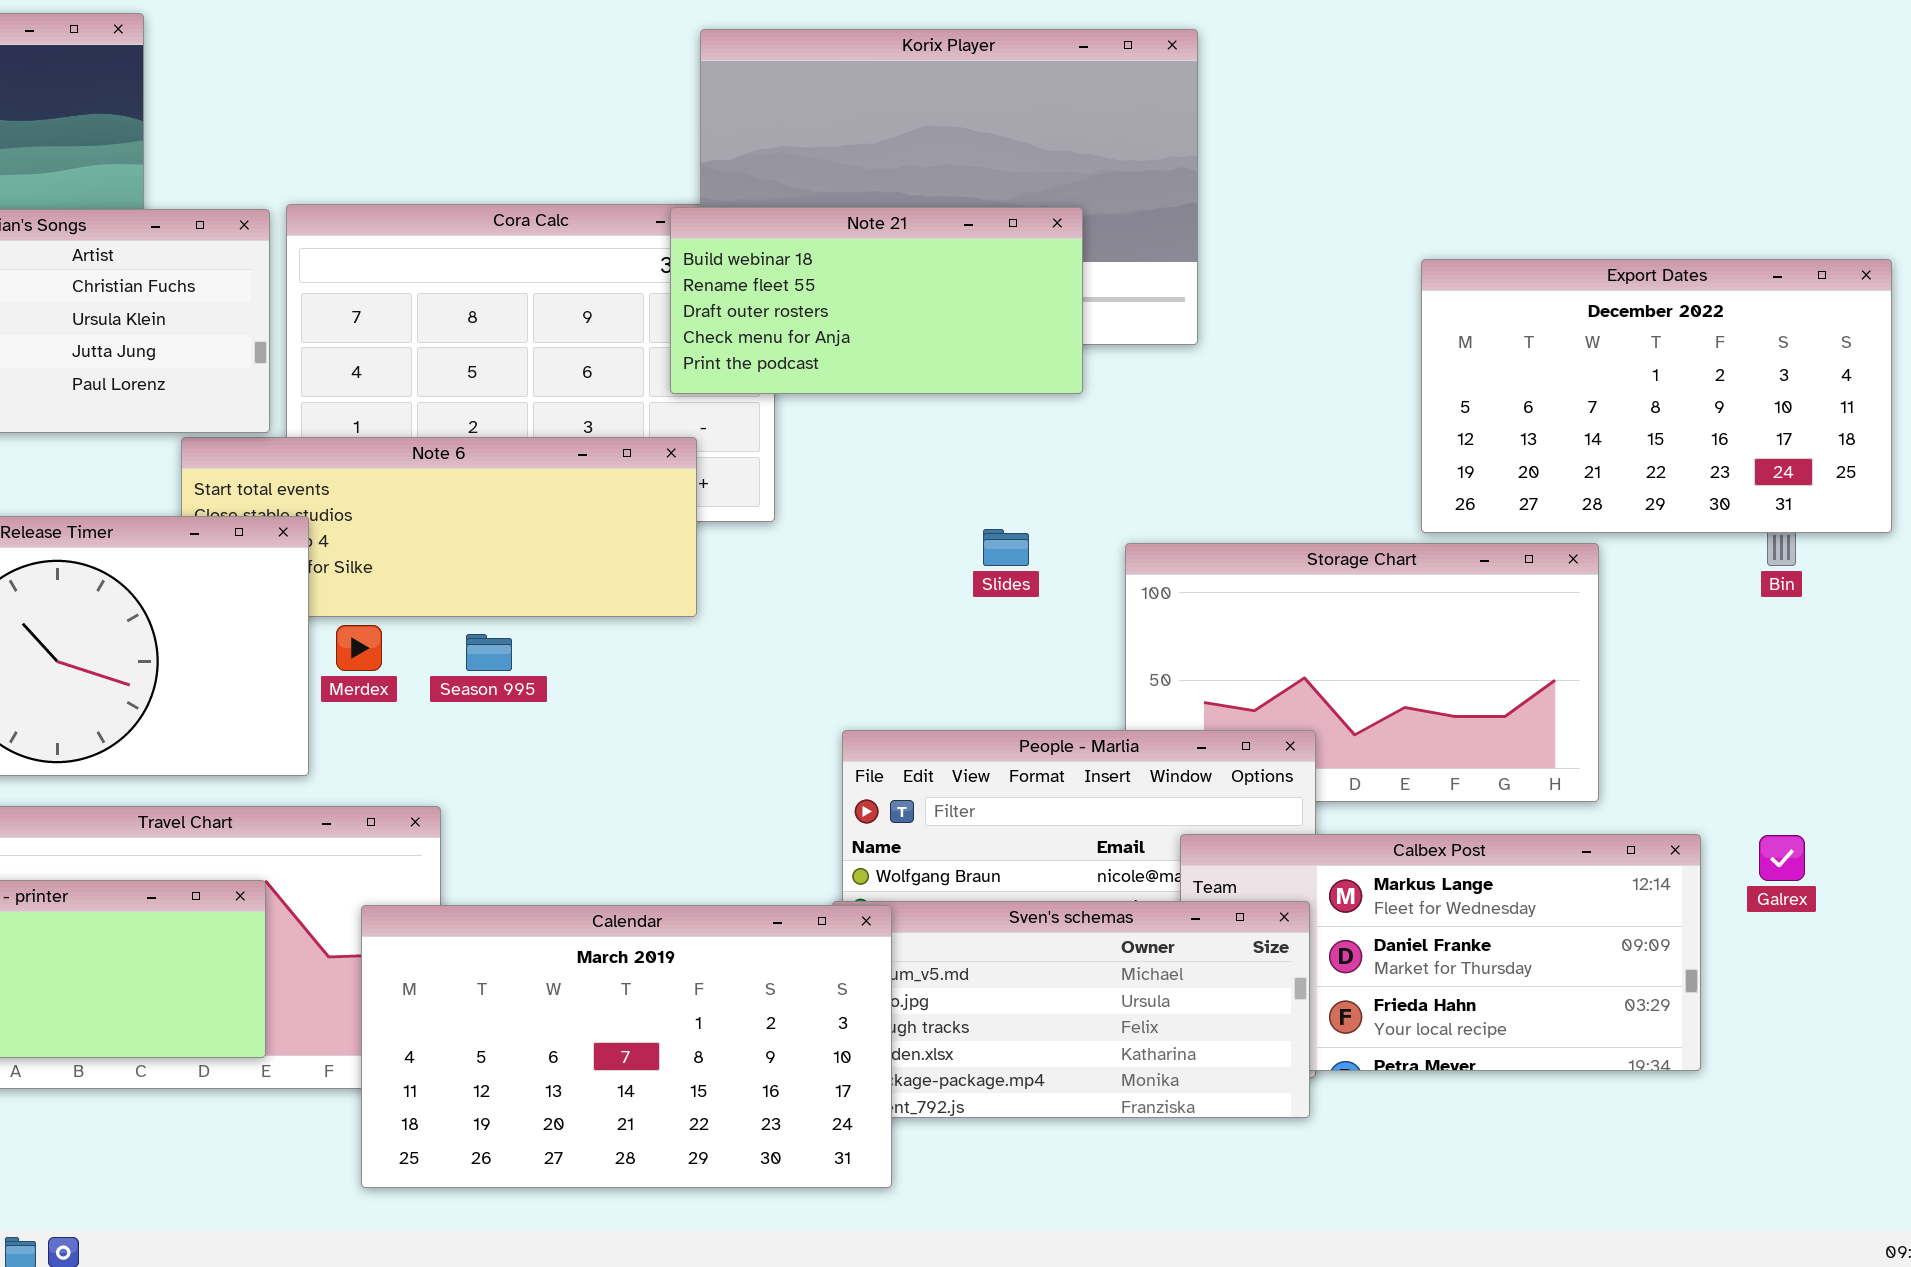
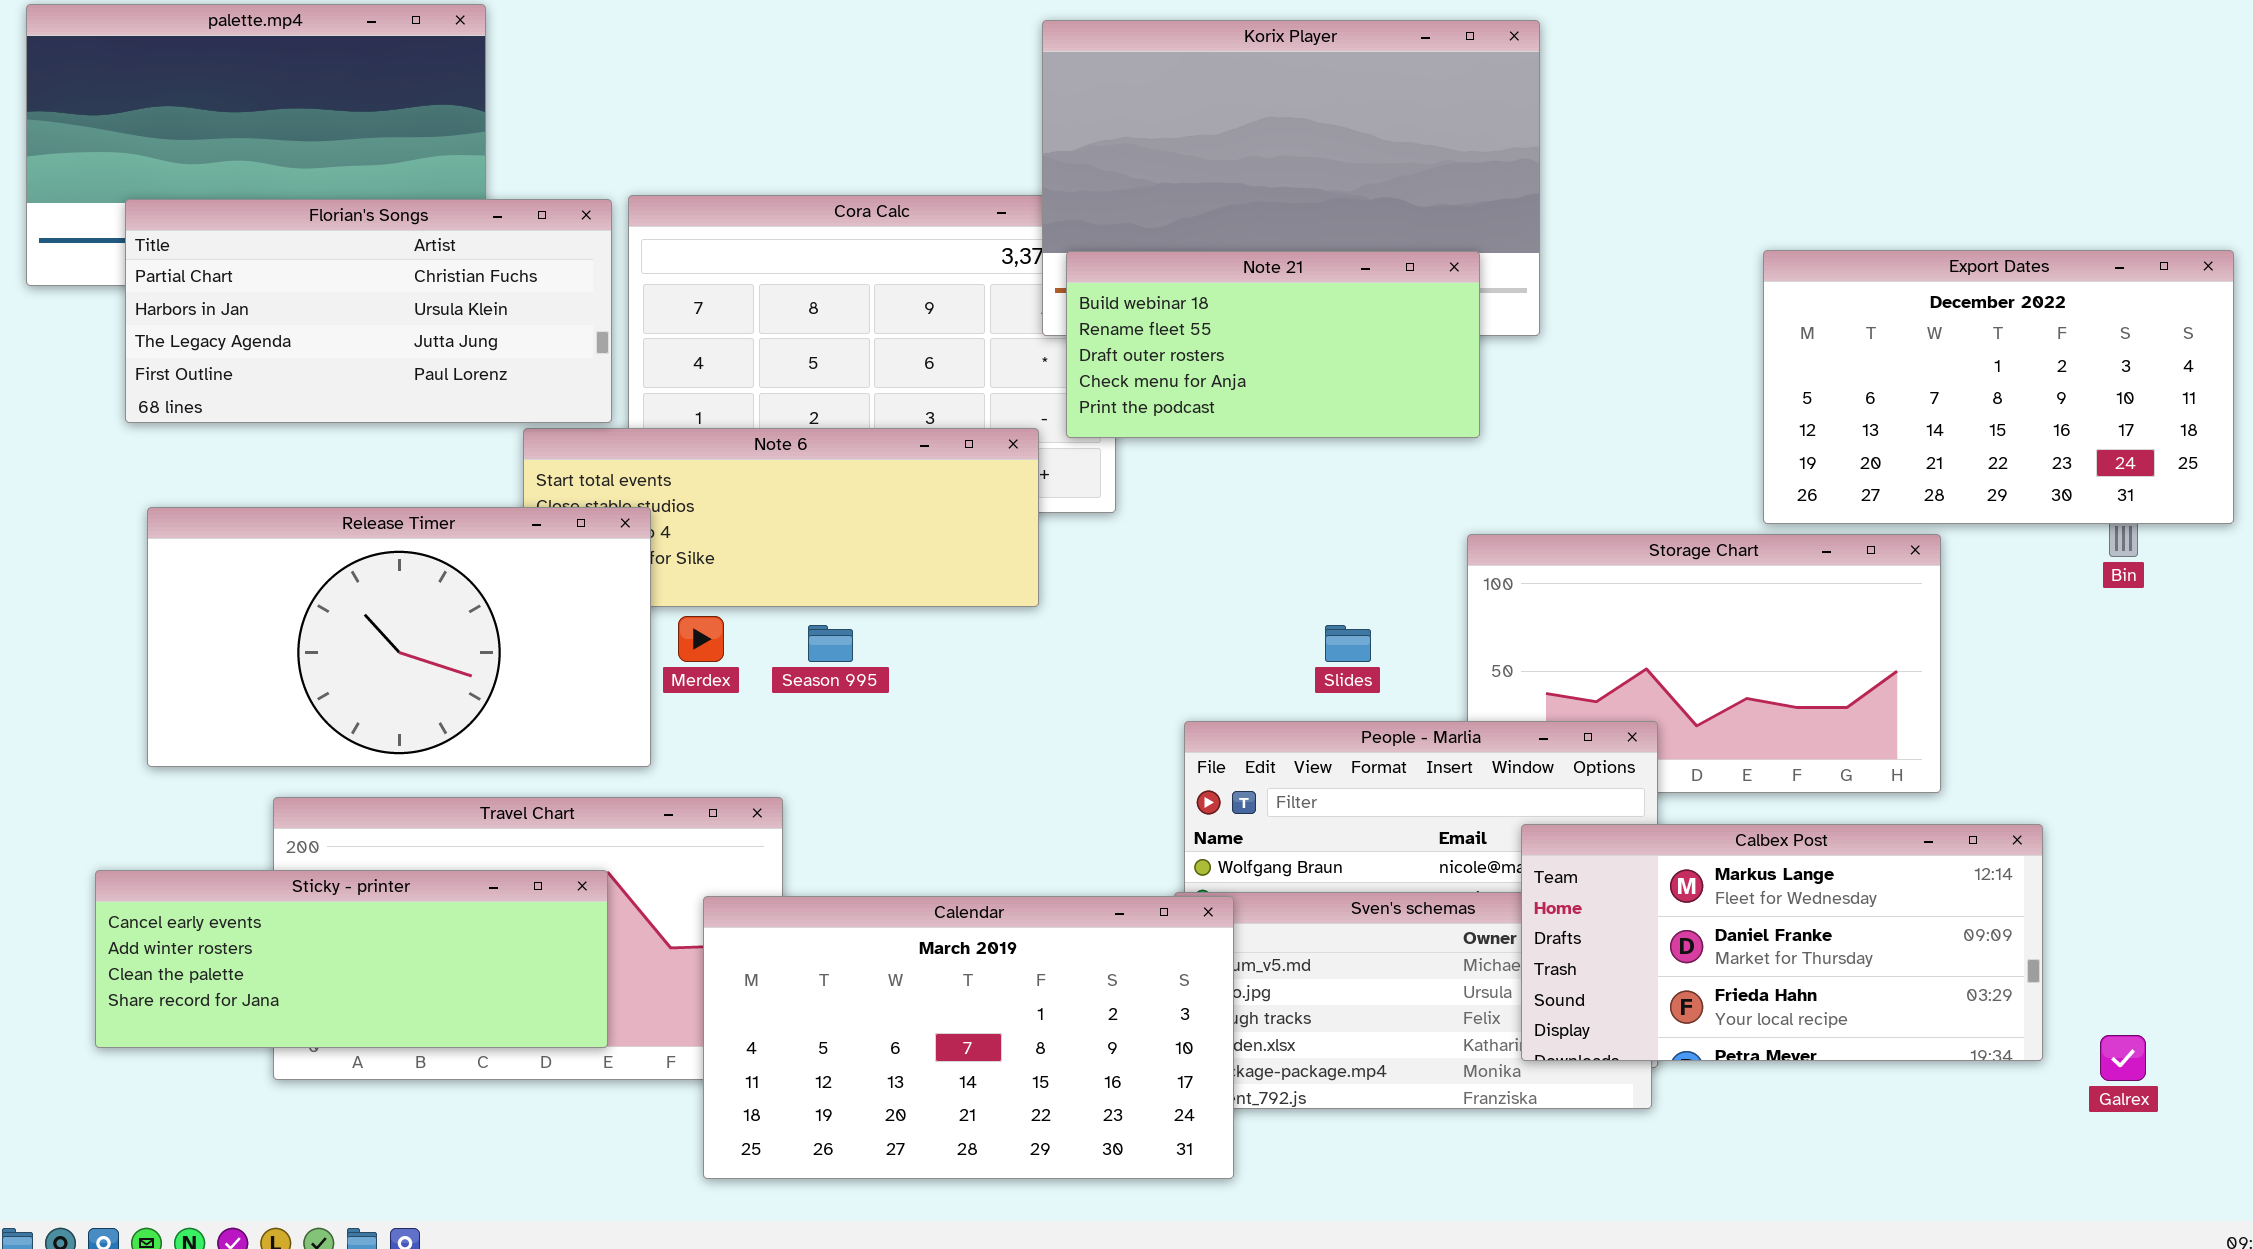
Note 21: [670,207,1083,394] -> [1066,251,1480,438], moved
Slides: [983,529,1029,566] -> [1325,625,1371,662], moved
Calbex Post: [1180,834,1701,1071] -> [1521,824,2043,1061], raised
Galrex: [1759,835,1805,881] -> [2100,1035,2146,1081], moved

